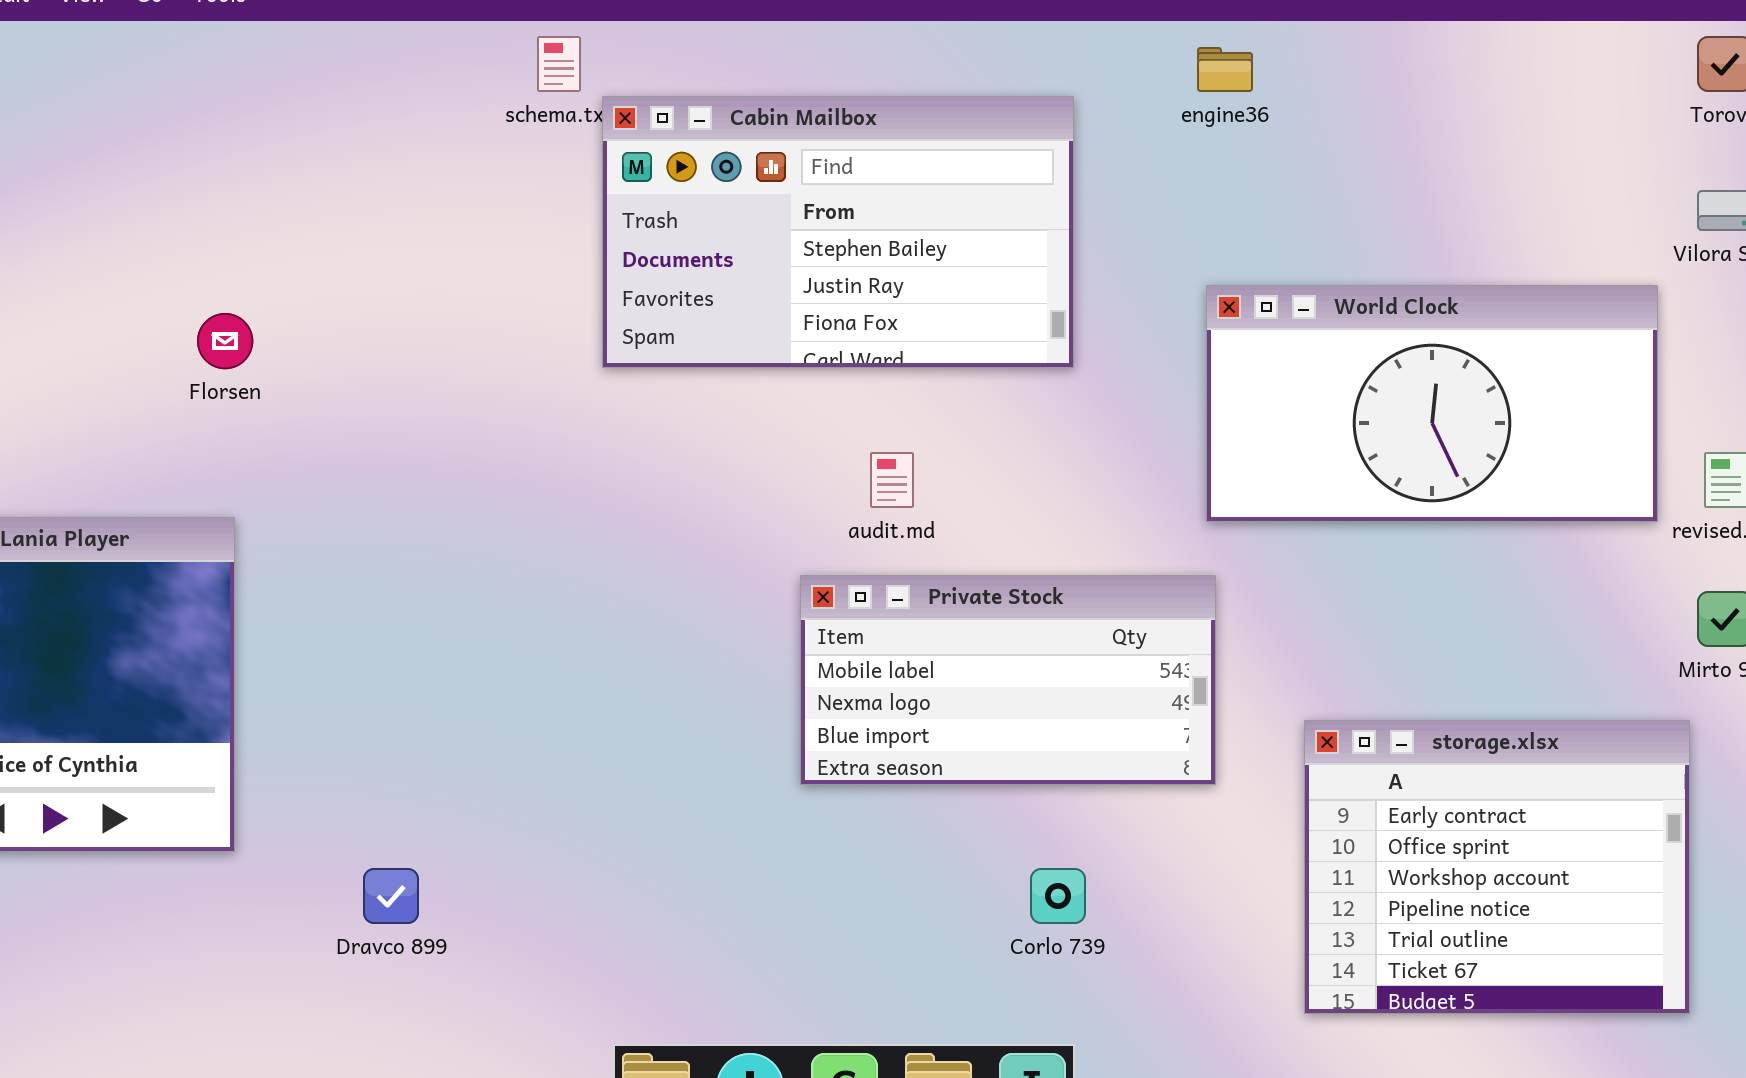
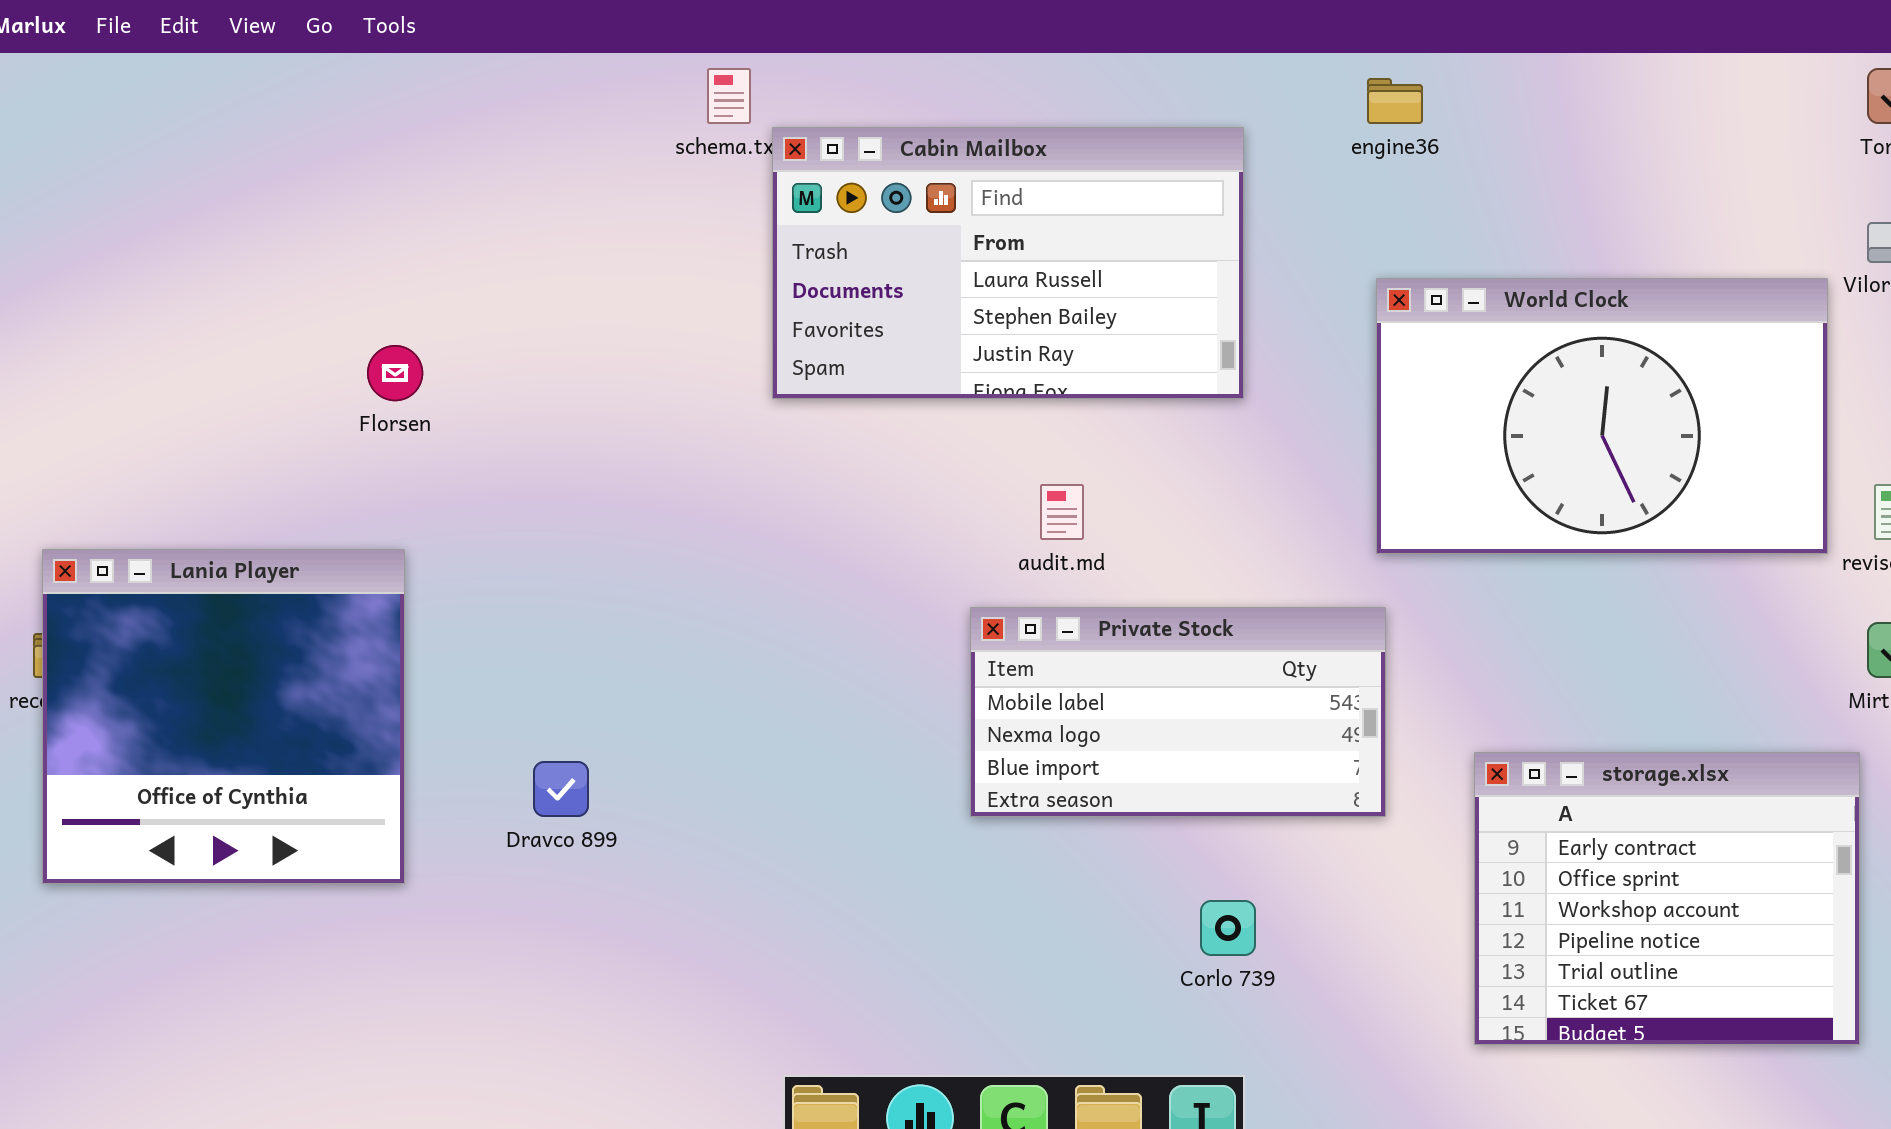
Cabin Mailbox: [602,96,1074,368] -> [772,127,1244,399], scrolled up 1 row
World Clock: [1206,285,1658,522] -> [1376,278,1828,554], resized
Dravco 899: [363,868,419,924] -> [533,761,589,817], moved

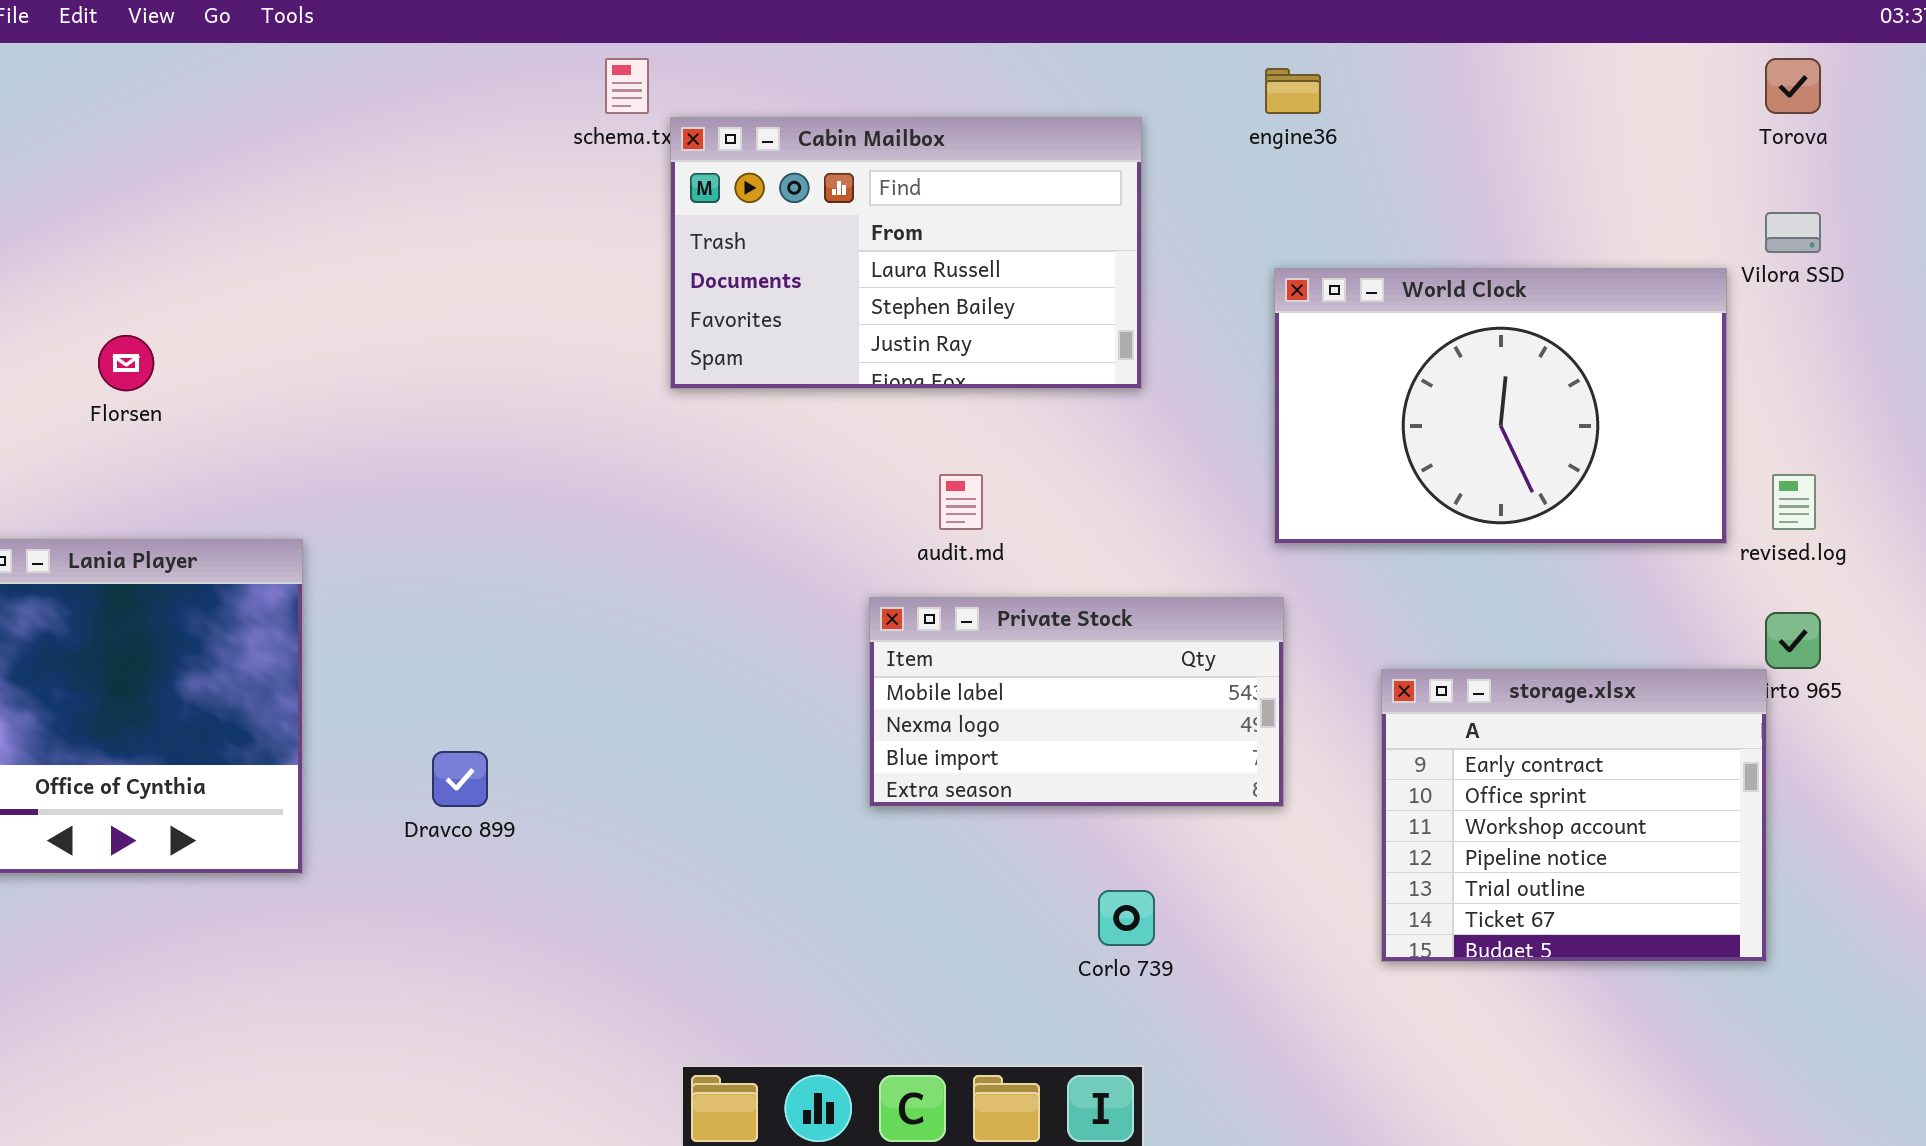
Florsen: [367,345,423,401] -> [98,335,154,391], moved
storage.xlsx: [1474,752,1860,1045] -> [1381,669,1767,962], moved

